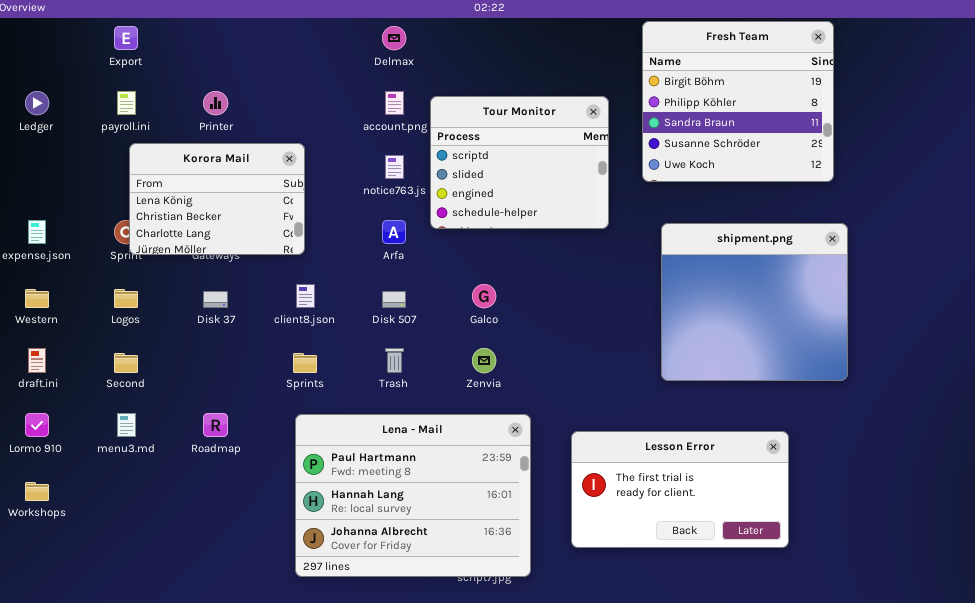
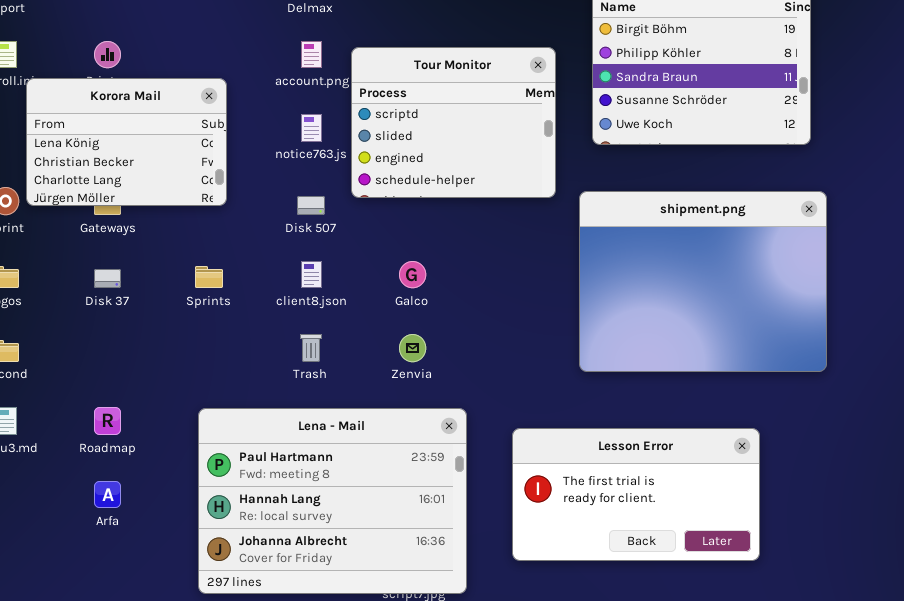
Korora Mail: [129,143,305,255] -> [26,78,227,206], moved
Arfa: [382,220,406,244] -> [94,481,121,508], moved
shipment.png: [661,223,848,381] -> [579,191,827,372], resized
client8.json: [296,284,315,308] -> [301,261,322,288], moved
Disk 507: [382,291,406,308] -> [297,196,325,215], moved
Sprints: [293,353,317,373] -> [195,266,223,288], moved

